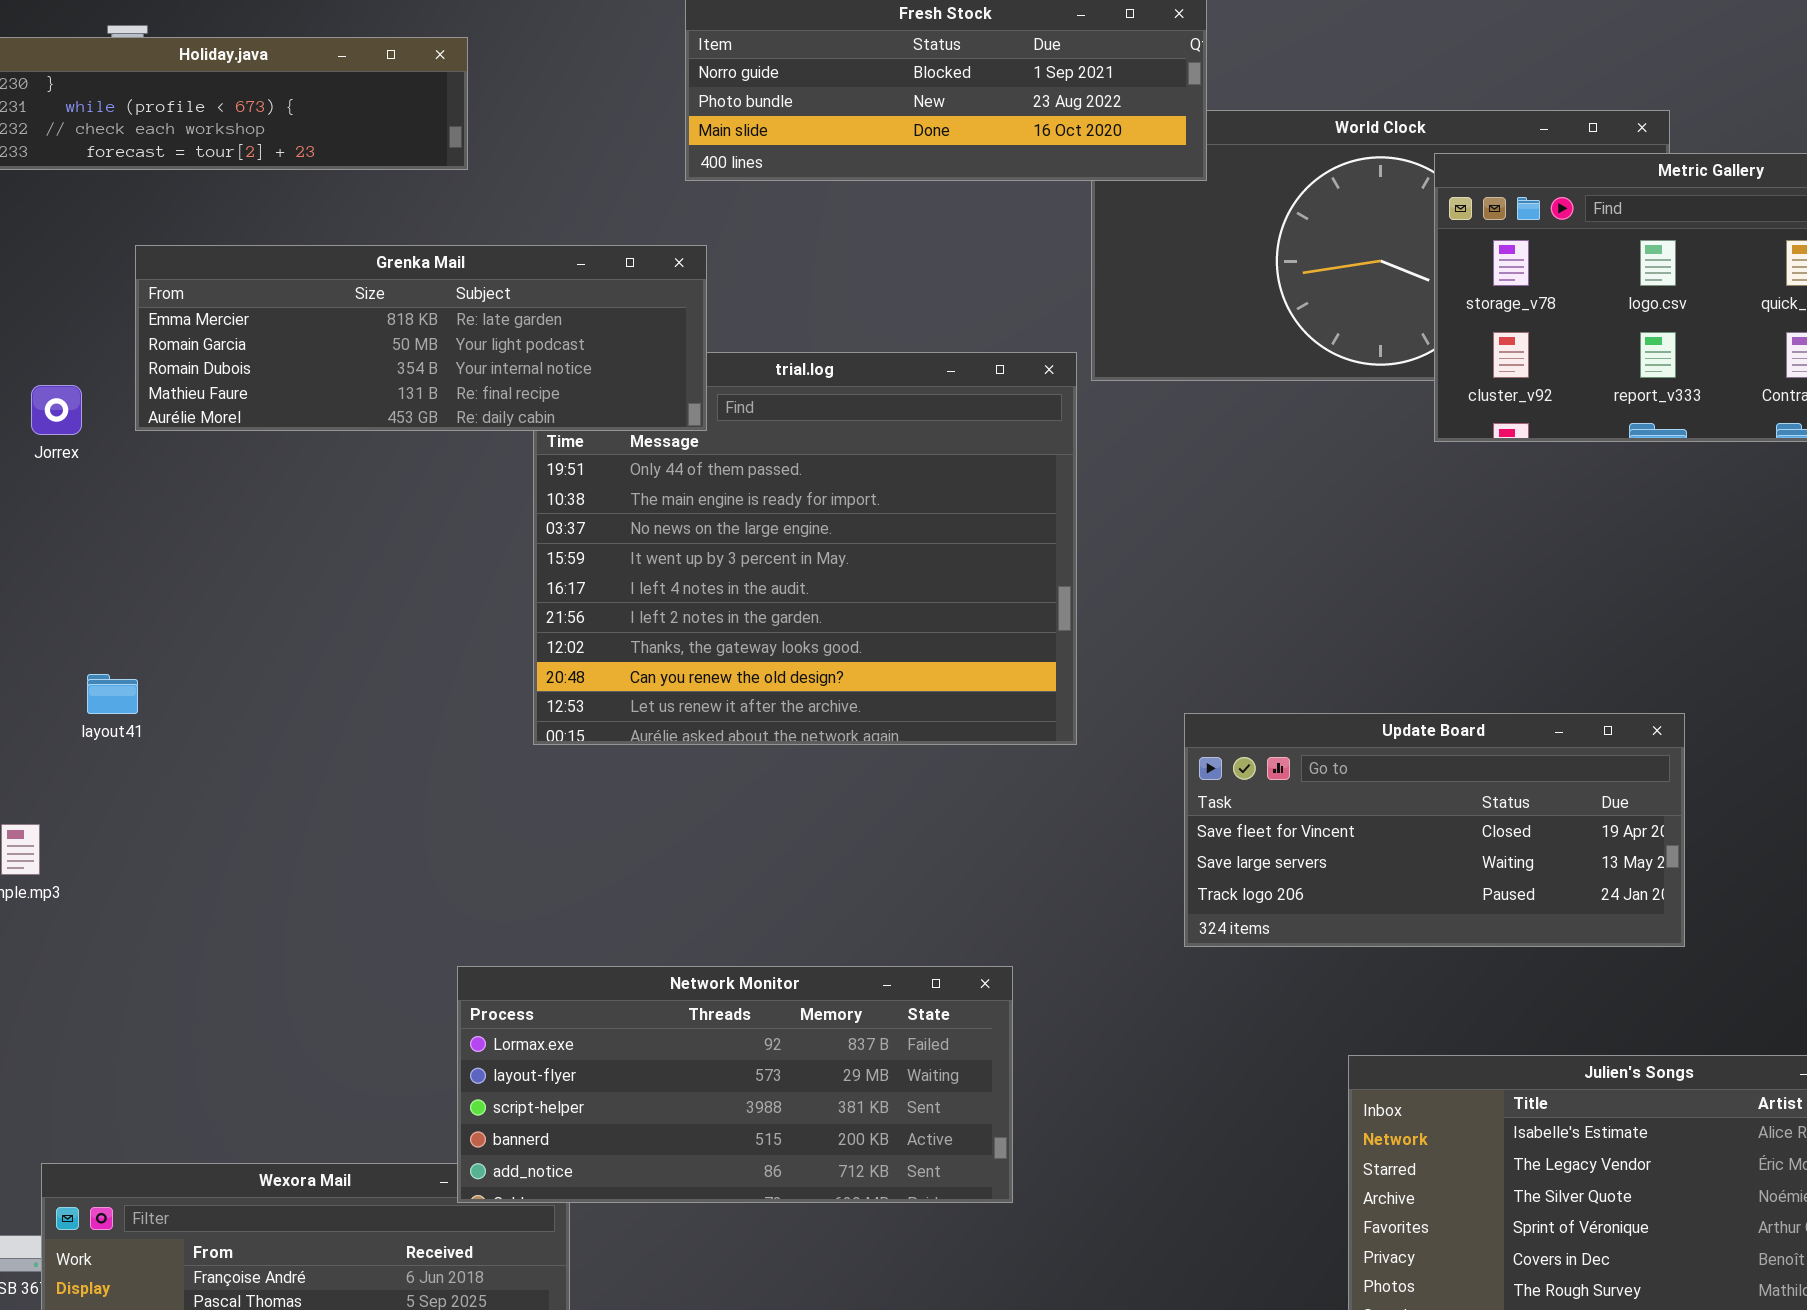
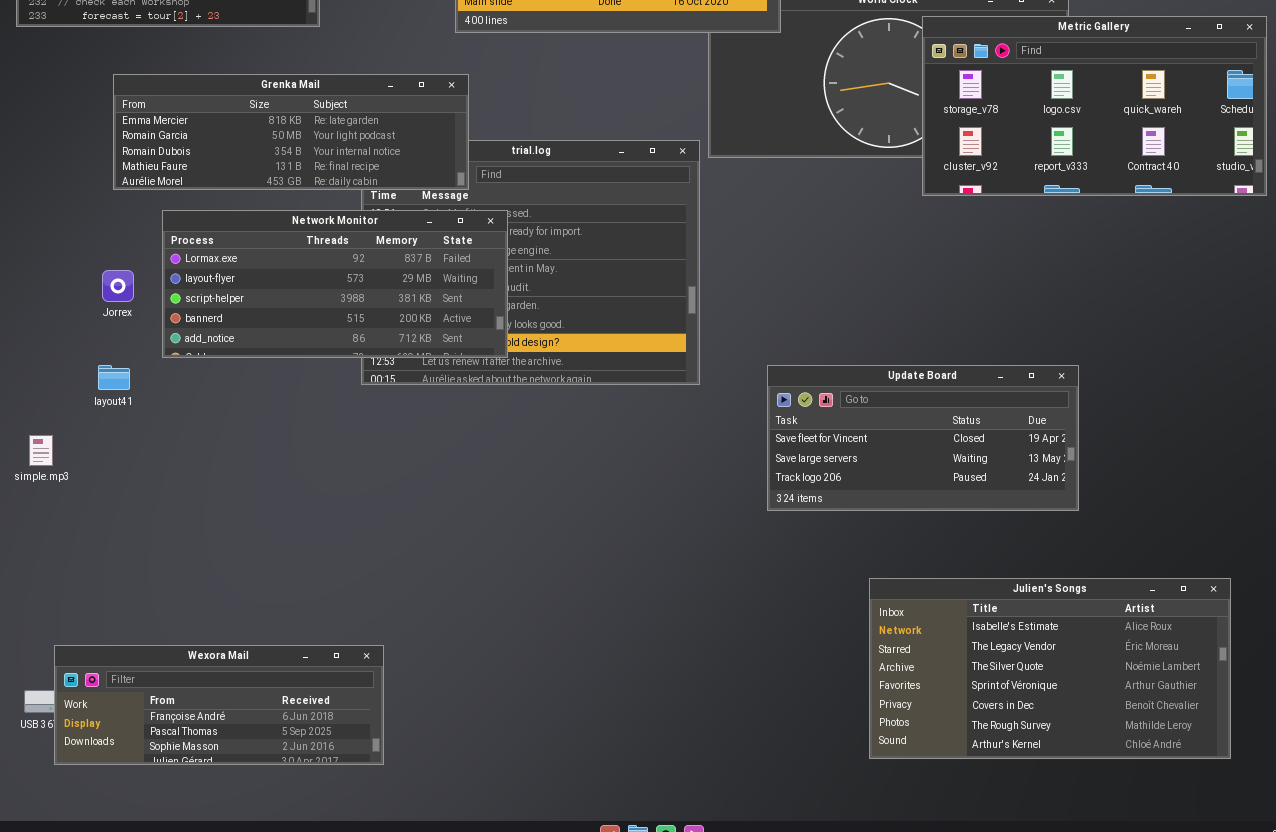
Jorrex: [31,385,82,435] -> [102,270,134,302], moved
layout41: [87,674,138,714] -> [98,365,130,390], moved
Network Monitor: [457,966,1013,1203] -> [162,210,508,358], moved

